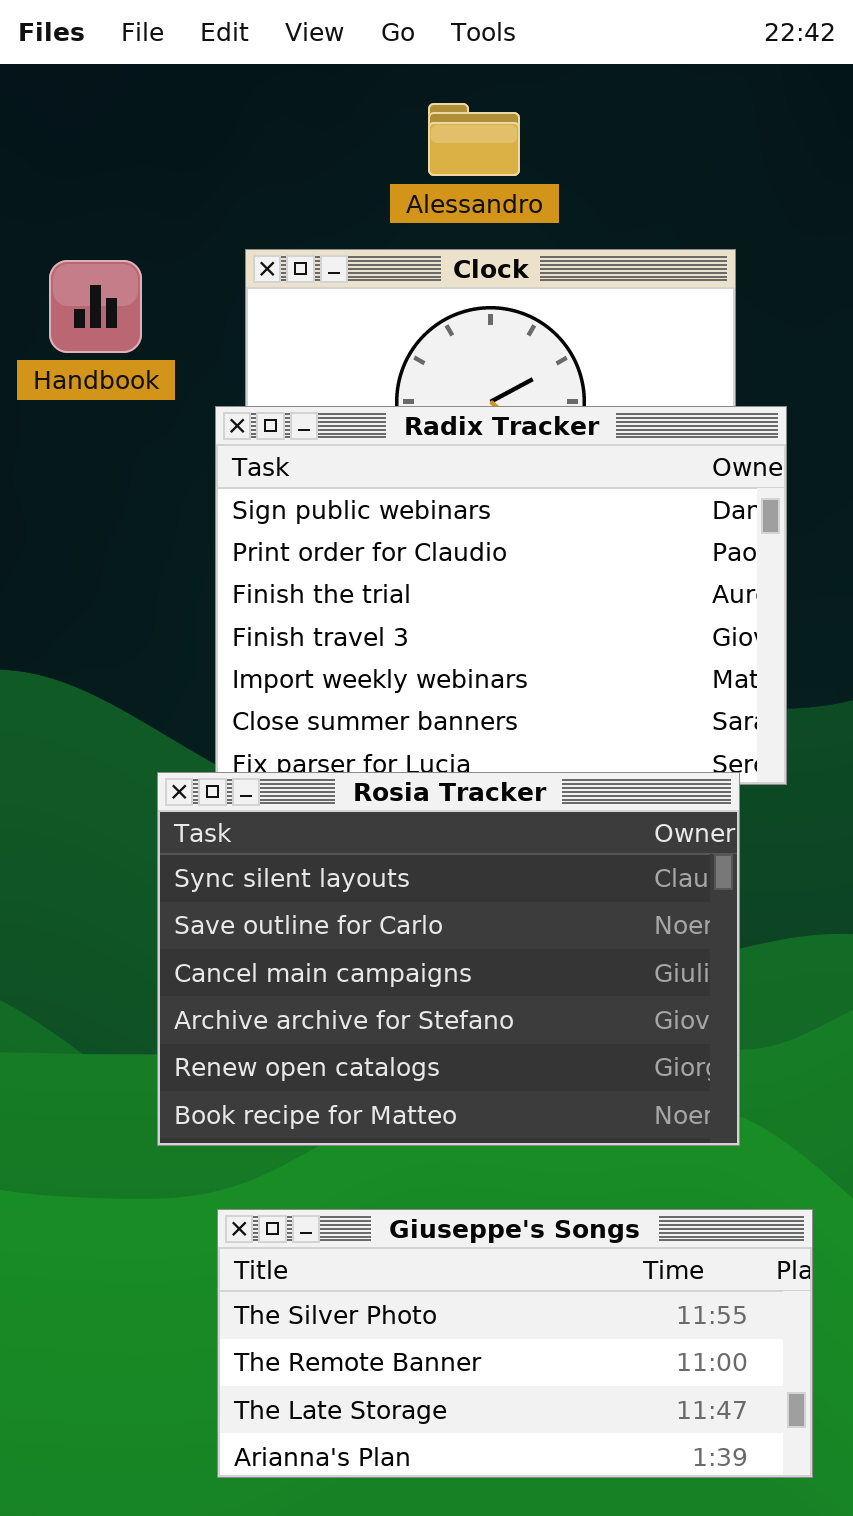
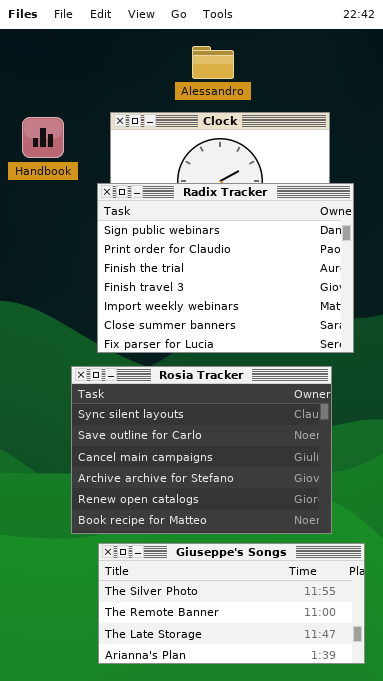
Rosia Tracker: [157,772,740,1146] -> [71,366,332,534], moved

